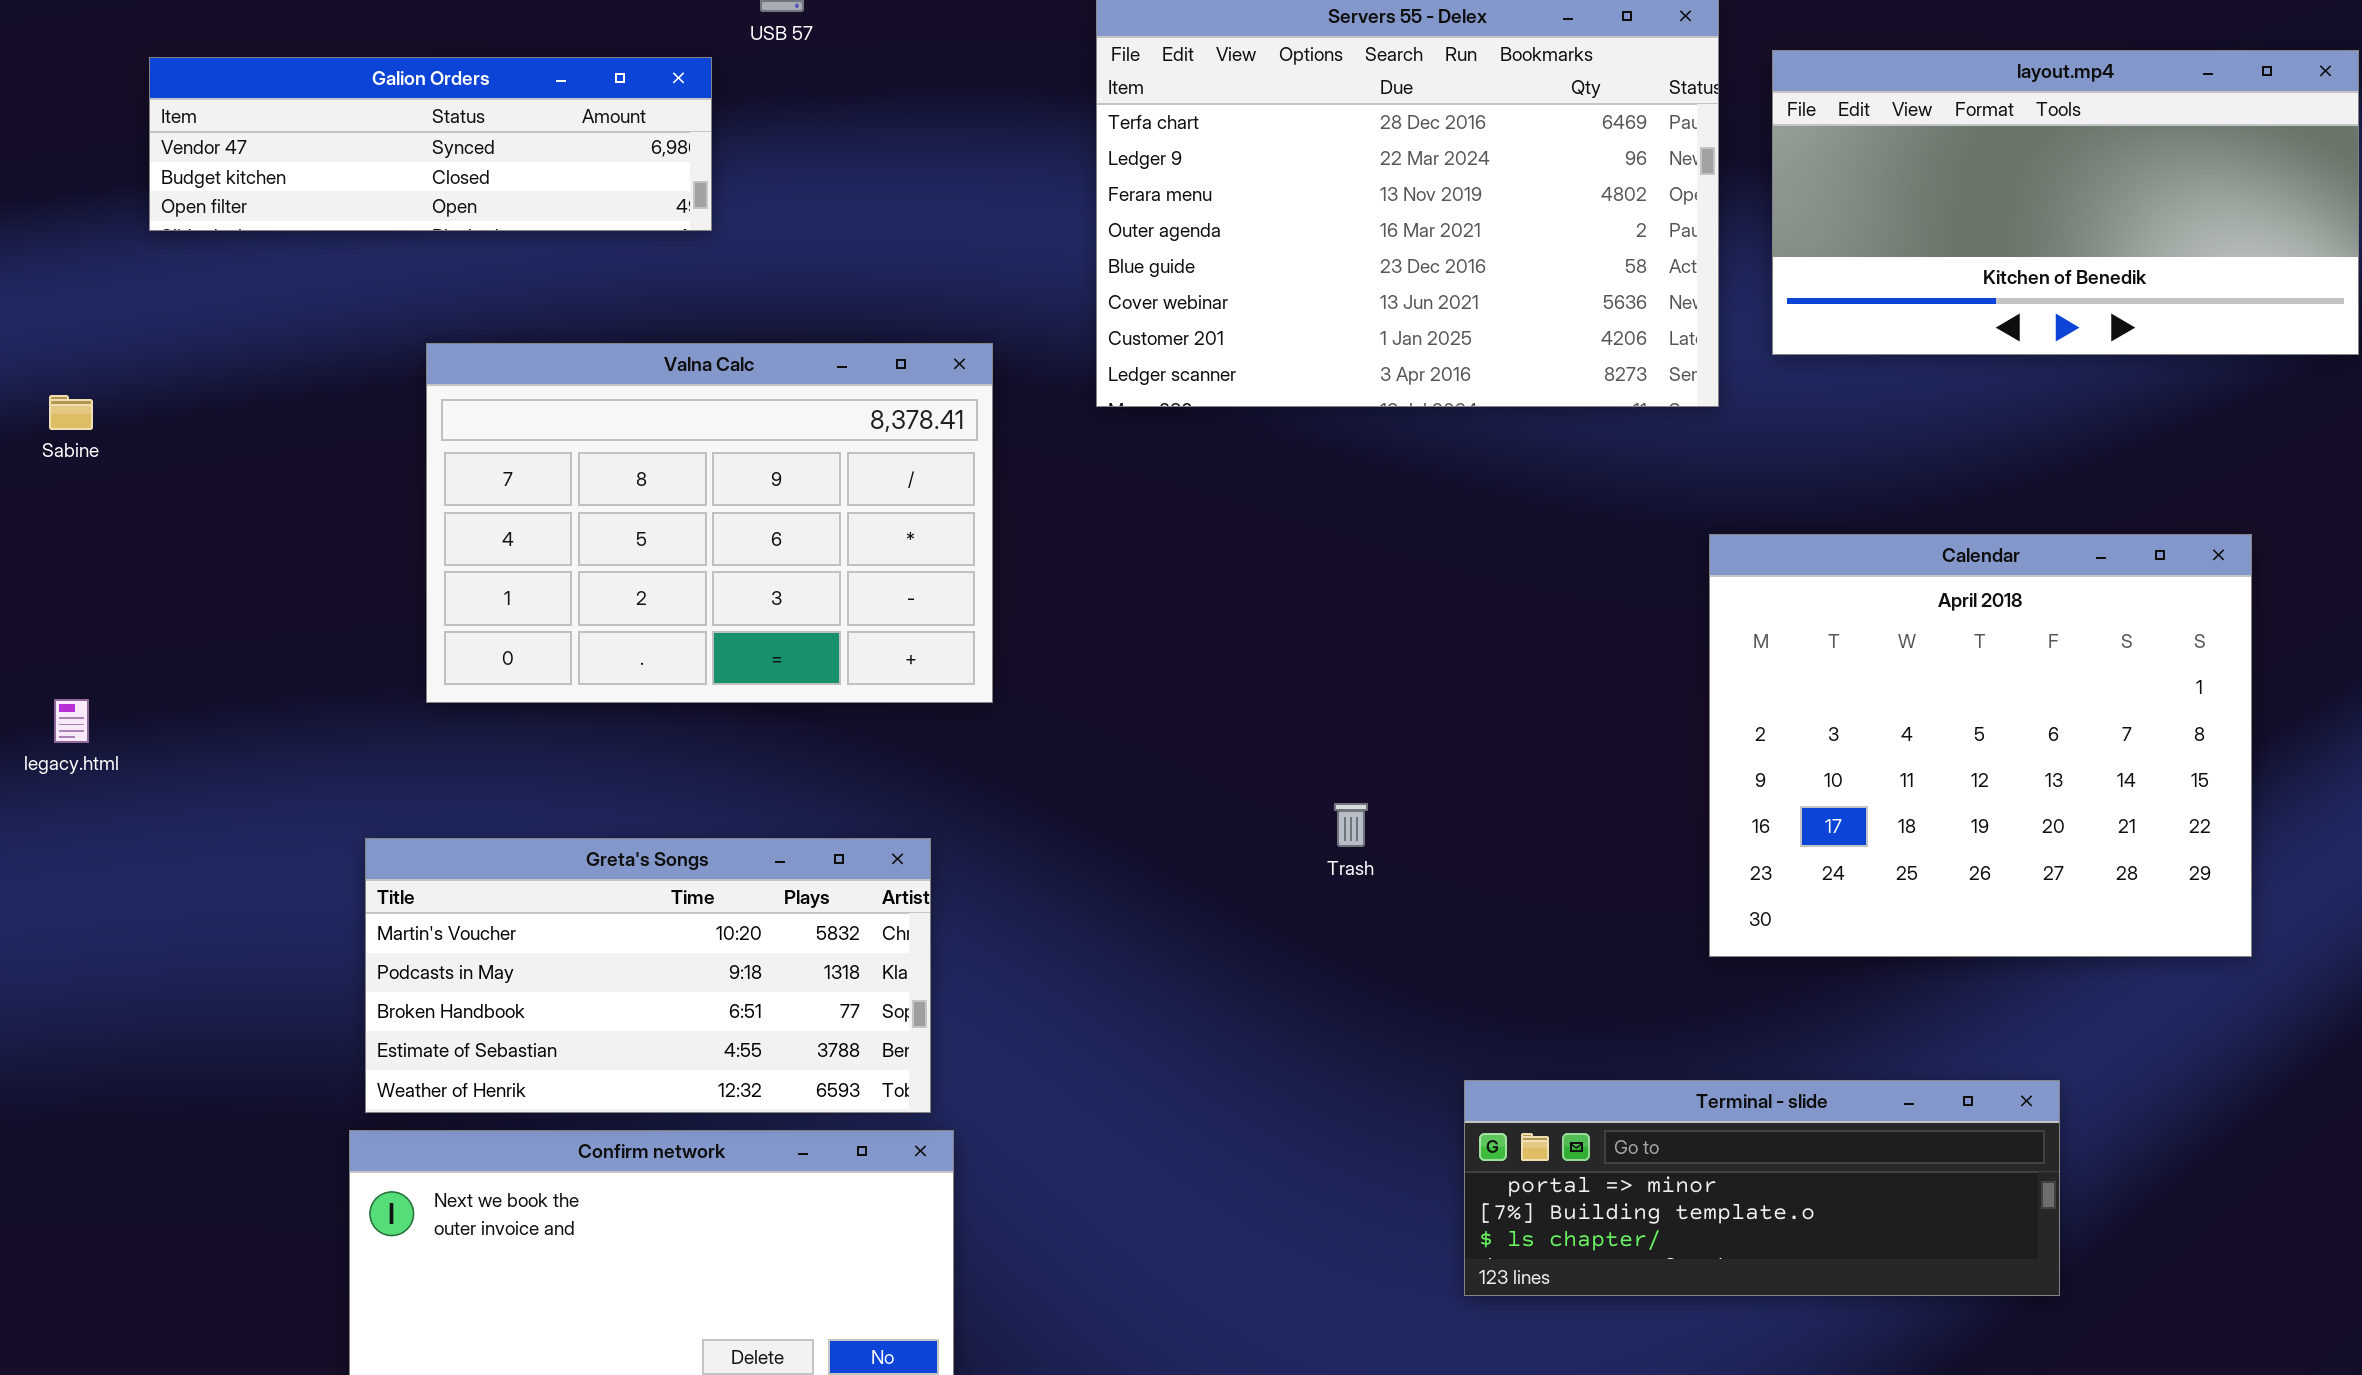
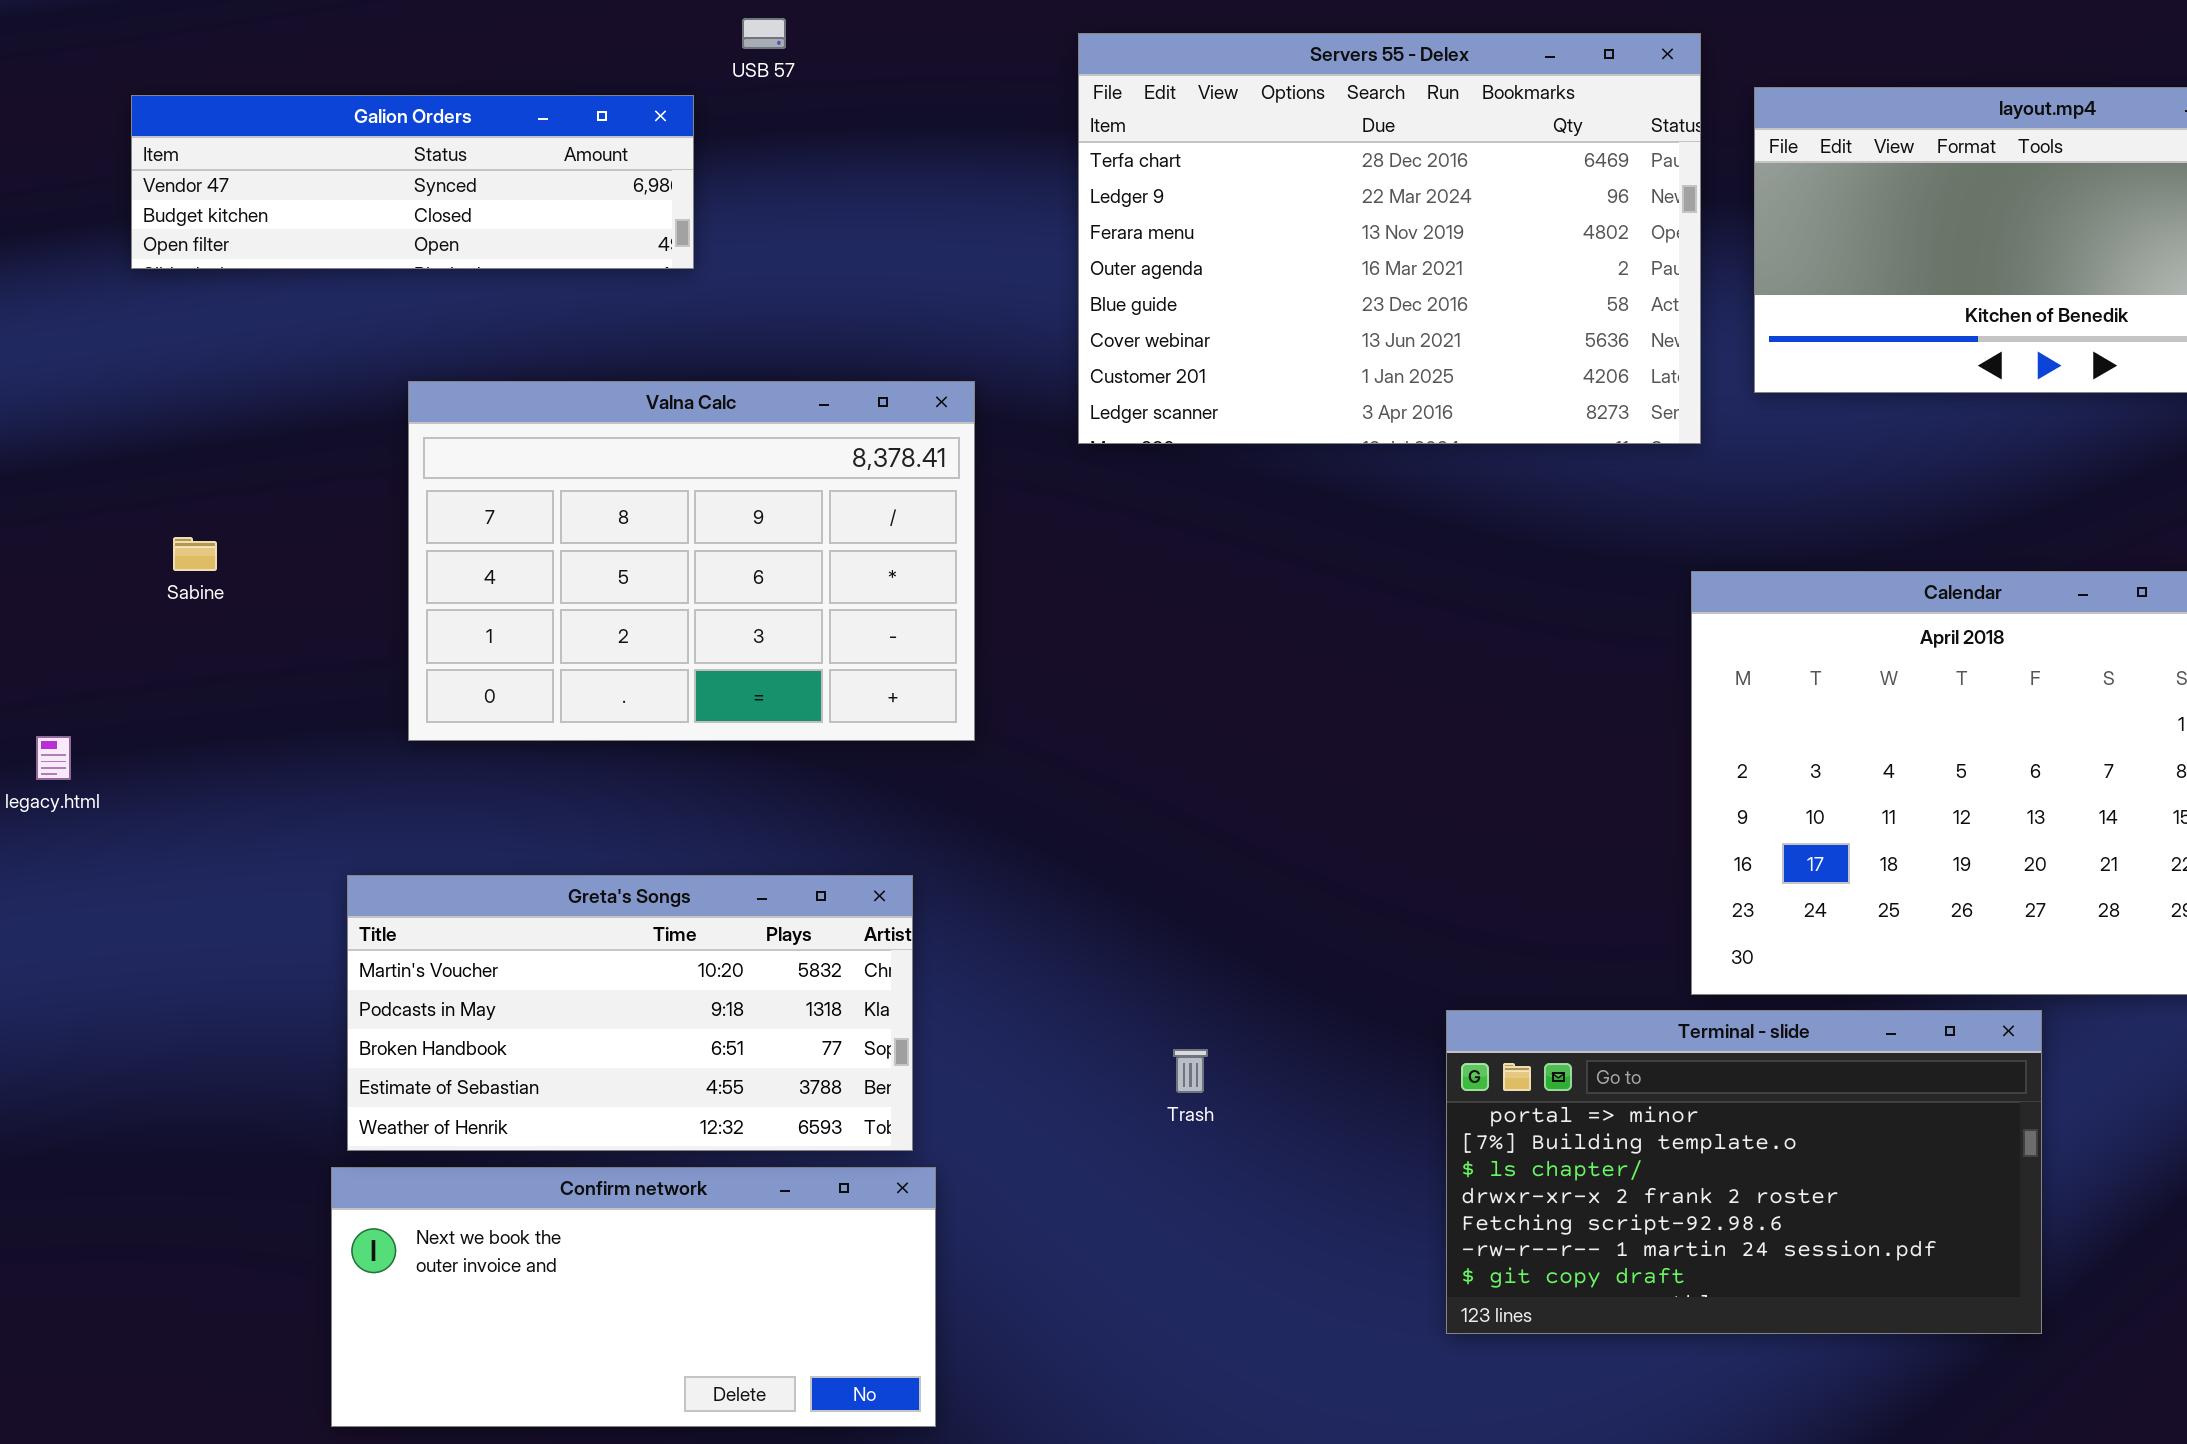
Sabine: [49,395,93,430] -> [173,537,217,571], moved
Trash: [1334,803,1368,847] -> [1173,1049,1208,1093], moved
Terminal - slide: [1464,1080,2060,1296] -> [1446,1010,2042,1334], resized

